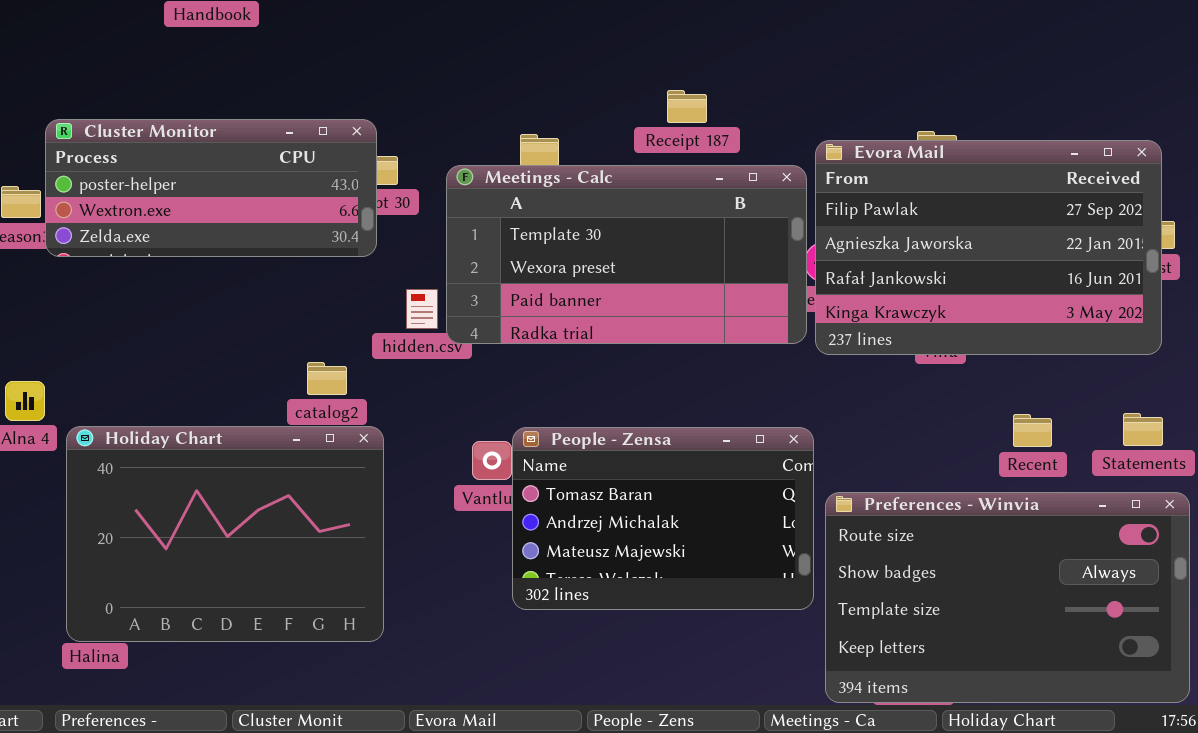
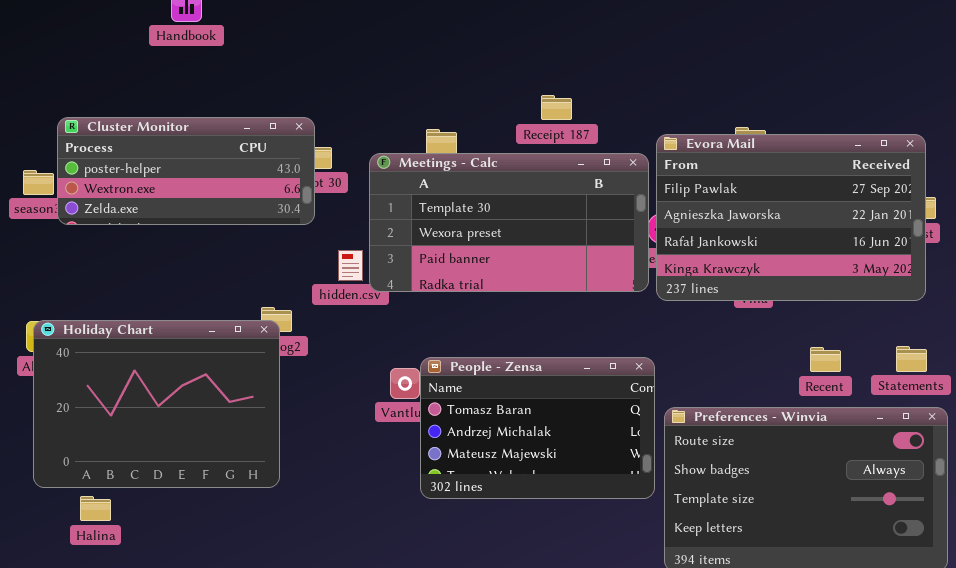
Holiday Chart: [66,426,384,642] -> [33,320,280,488], moved

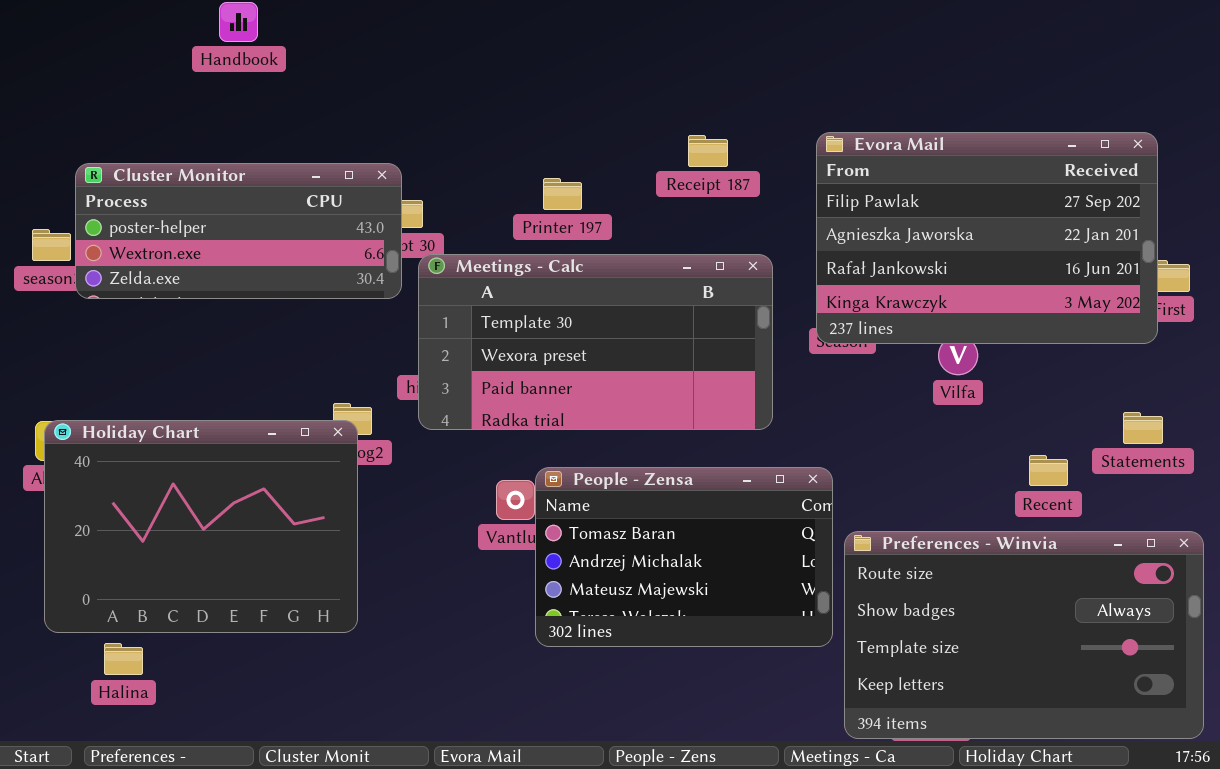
Evora Mail: [656,134,926,301] -> [816,132,1158,344], moved
Meetings - Calc: [369,153,649,292] -> [418,254,773,430], moved
Statements: [896,346,927,372] -> [1123,412,1163,444], moved

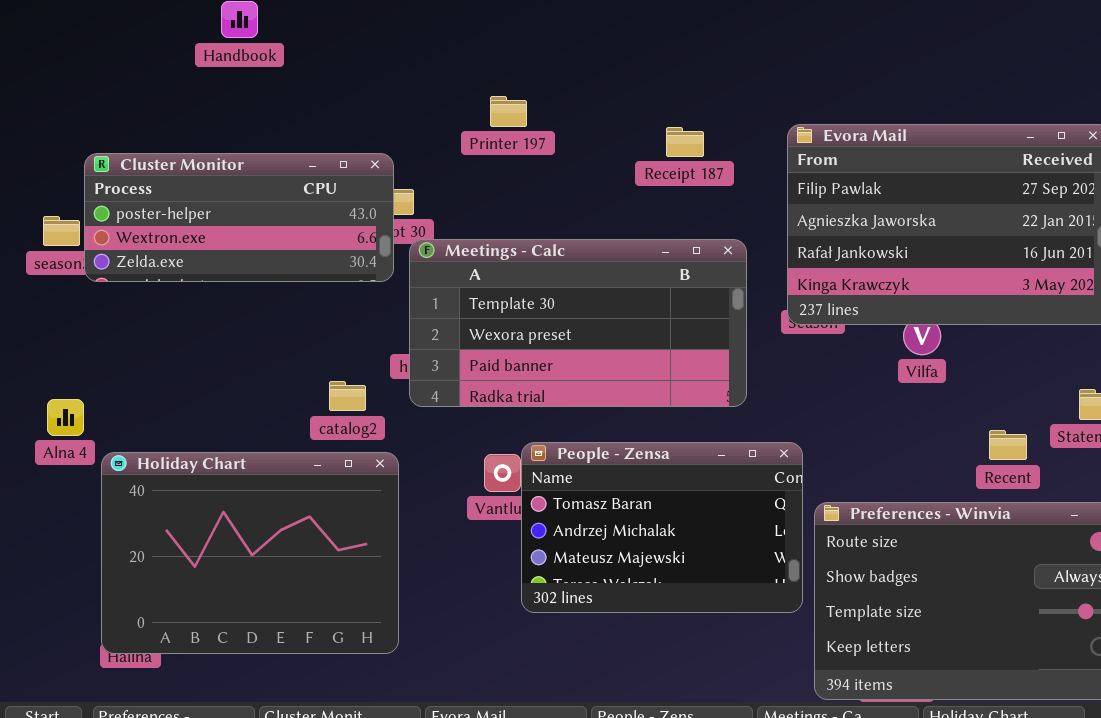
Printer 197: [543,178,582,210] -> [490,96,527,127], moved
Holiday Chart: [44,420,358,633] -> [101,452,399,654], moved

